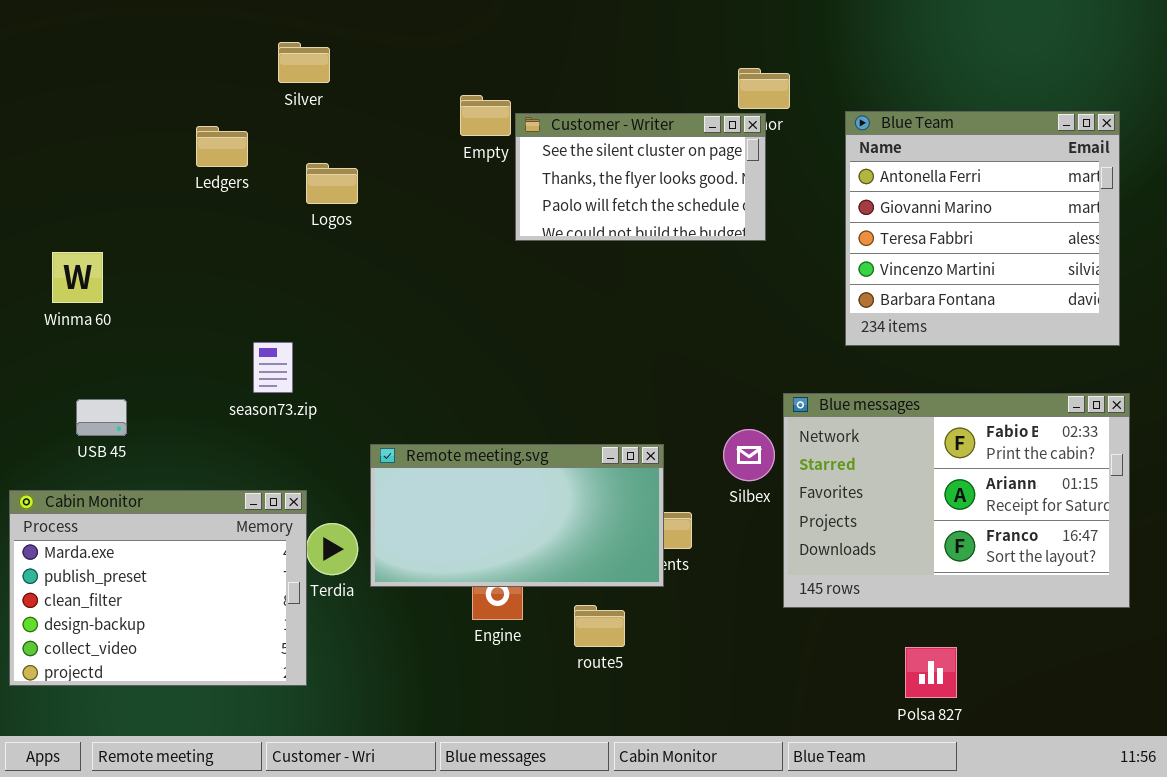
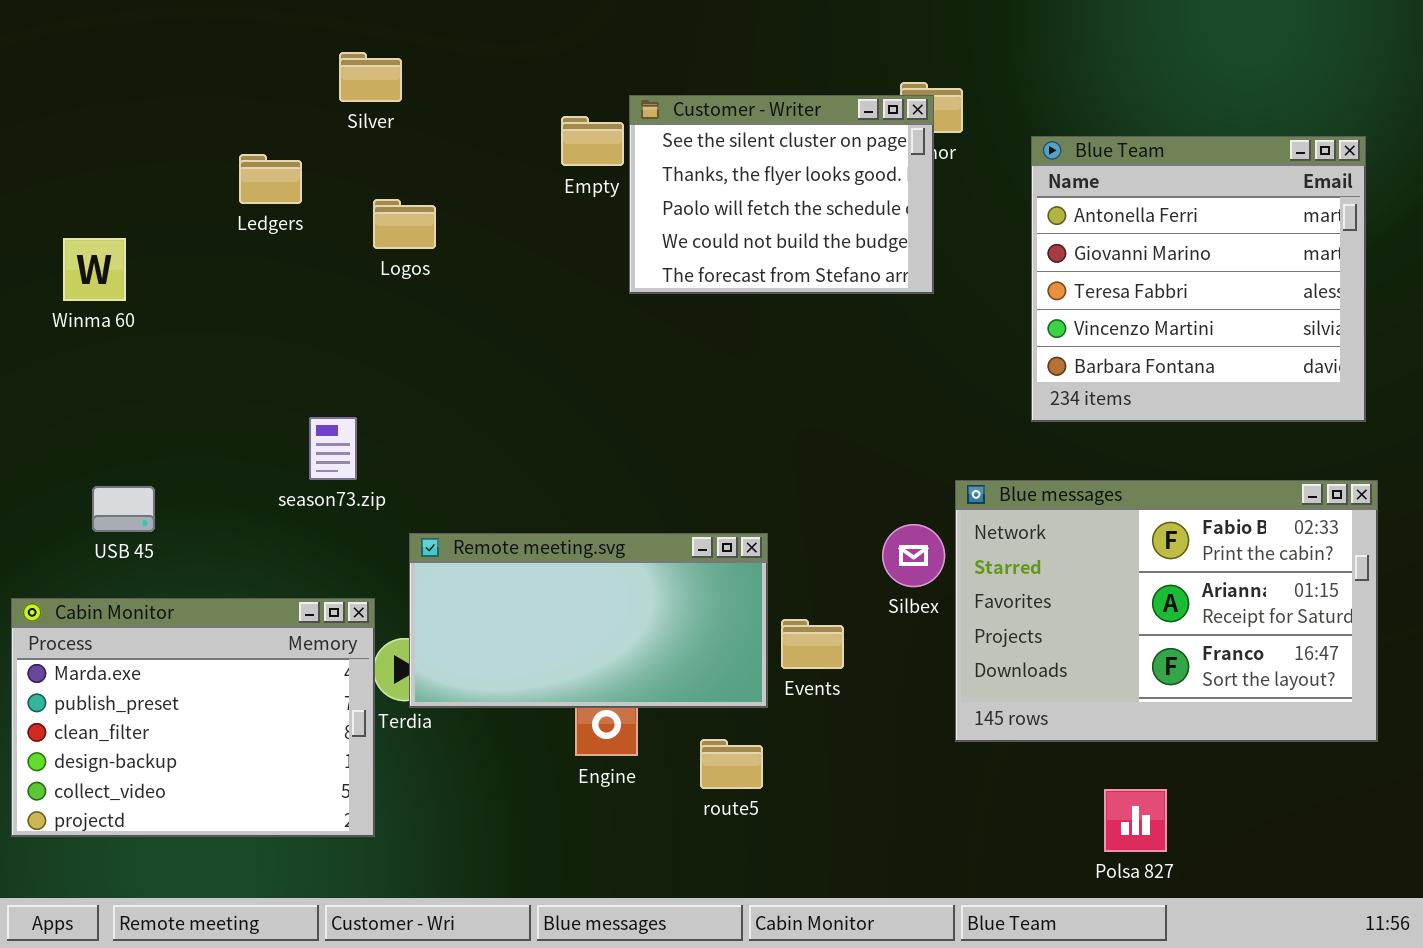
Customer - Writer: [515,113,766,241] -> [629,95,934,294], resized
Winma 60: [52,252,103,303] -> [63,238,126,301], moved
Remote meeting.svg: [370,444,664,587] -> [409,533,768,708], moved

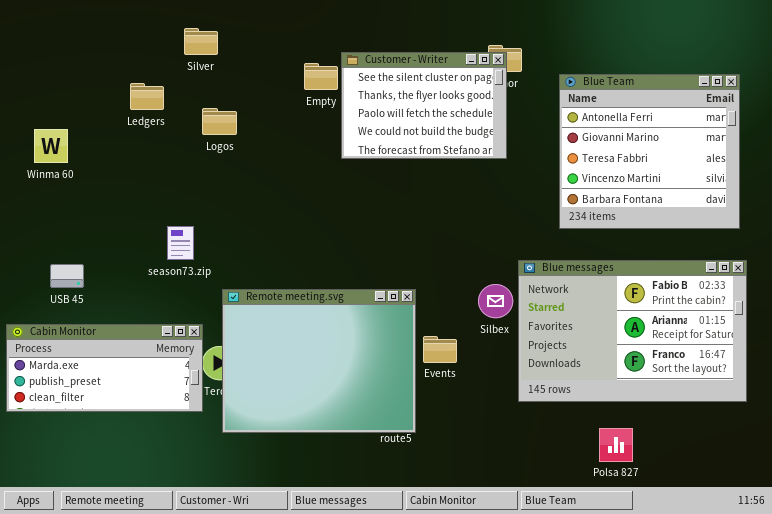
Remote meeting.svg: [409,533,768,708] -> [222,289,416,433], resized
Cabin Monitor: [11,598,375,837] -> [6,324,203,412], resized

